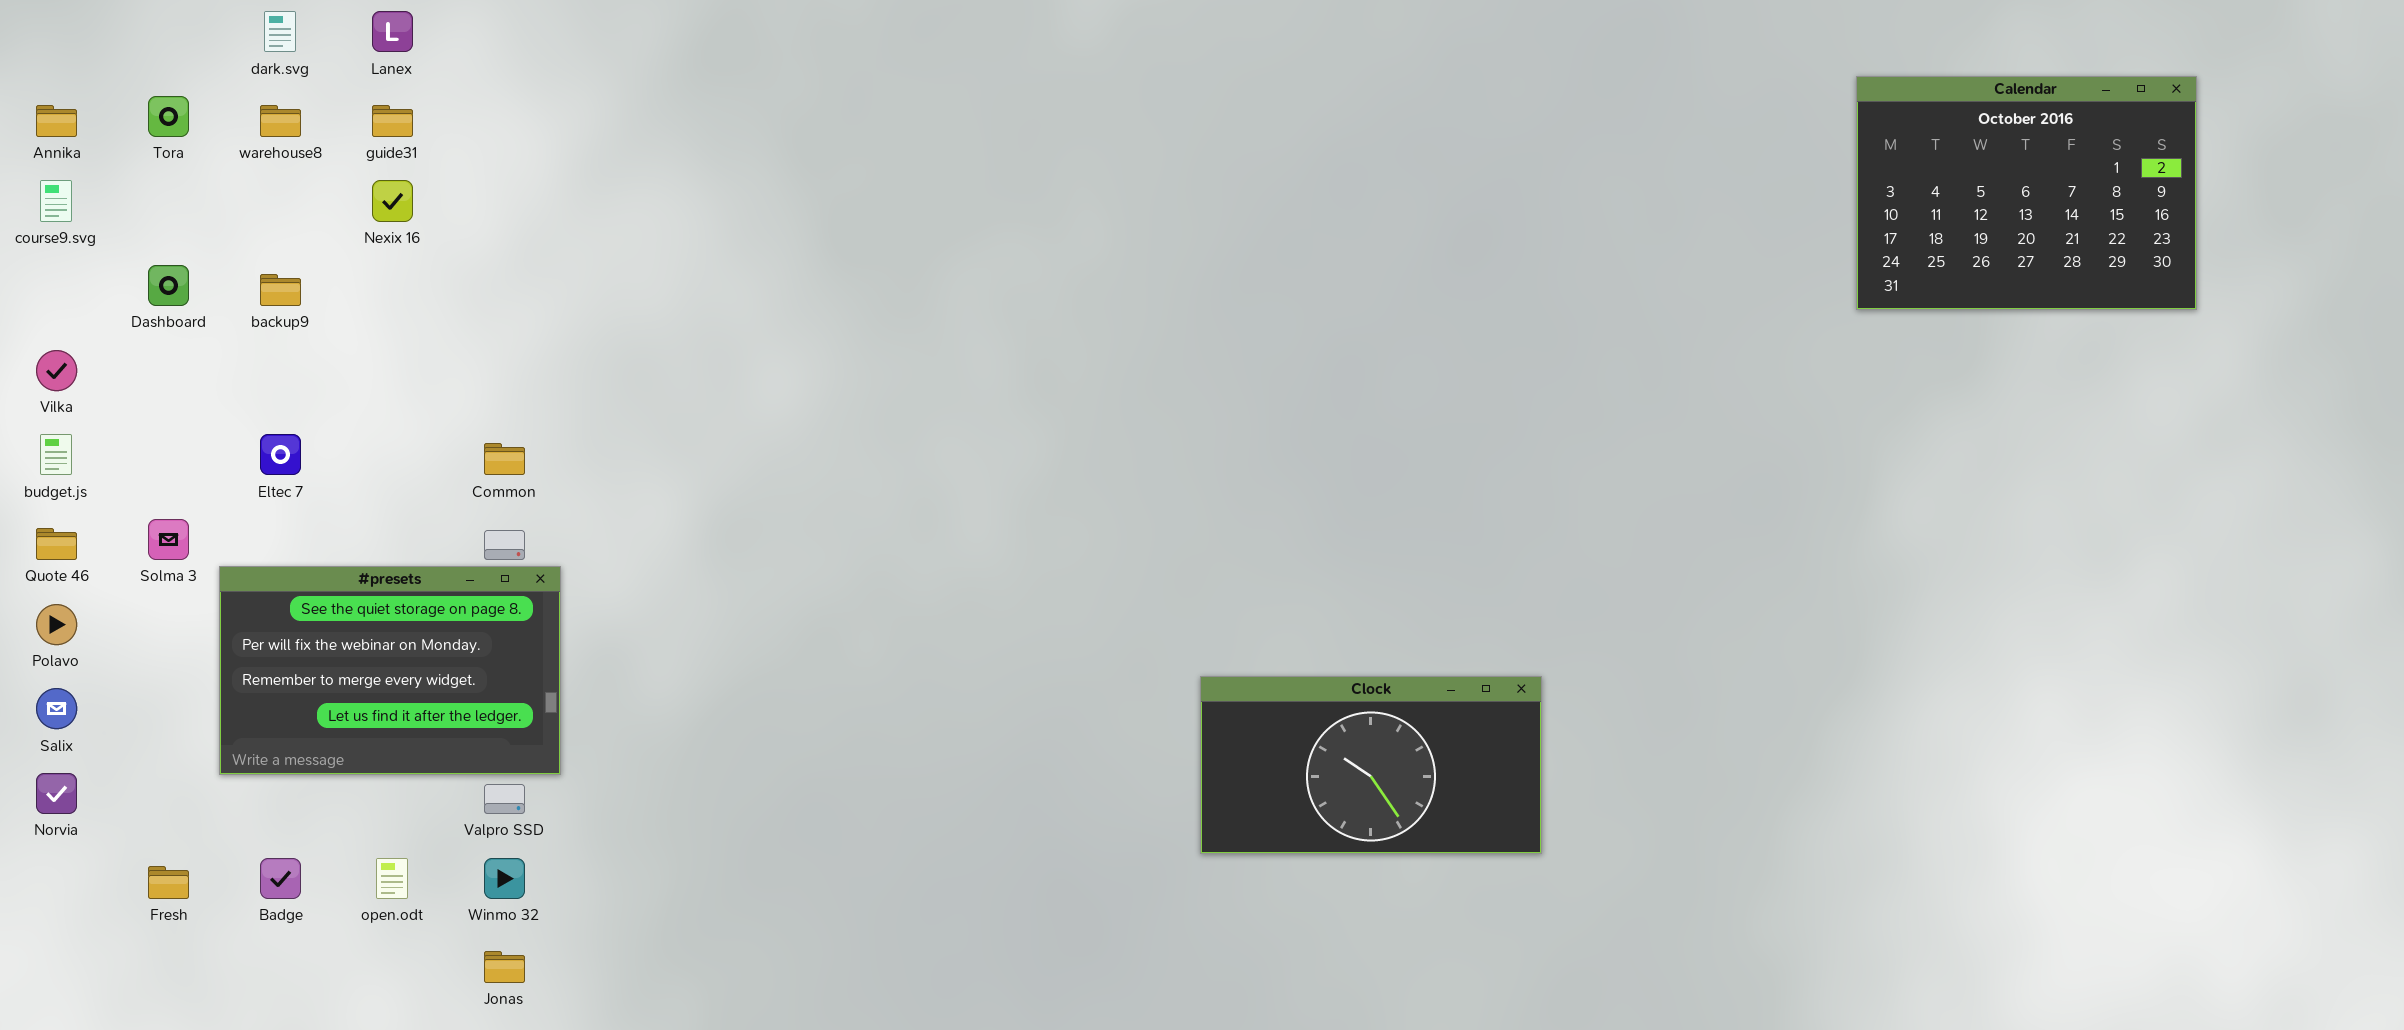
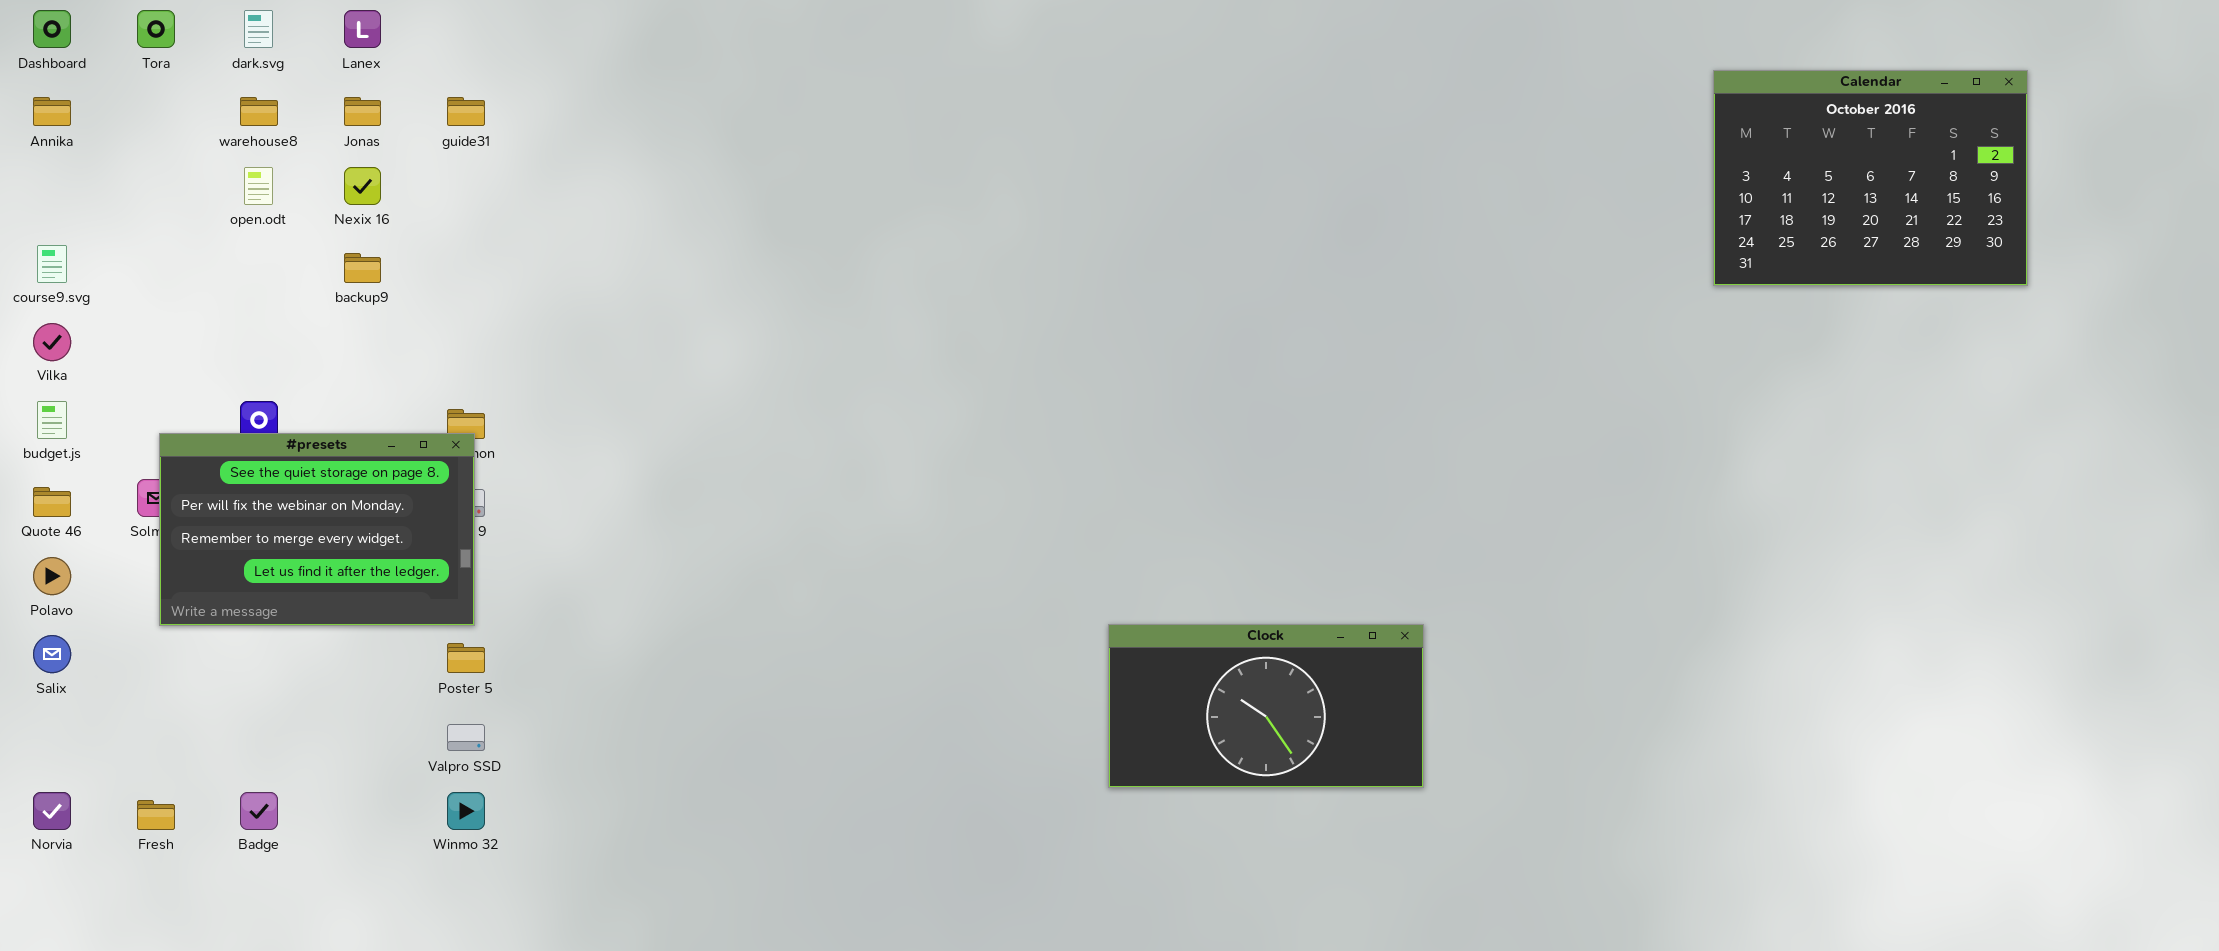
Tora: [148,96,189,137] -> [137,10,175,48], moved
guide31: [372,105,413,137] -> [447,97,485,126], moved
course9.svg: [40,180,72,222] -> [37,245,67,283], moved
Dashboard: [148,265,189,306] -> [33,10,71,48], moved
backup9: [260,274,301,306] -> [344,253,381,283], moved
#presets: [219,566,561,775] -> [159,433,475,626], moved
Norvia: [36,773,77,814] -> [33,792,71,830], moved
open.odt: [376,858,408,899] -> [244,167,273,205], moved
Jonas: [484,951,525,983] -> [344,97,381,126], moved

